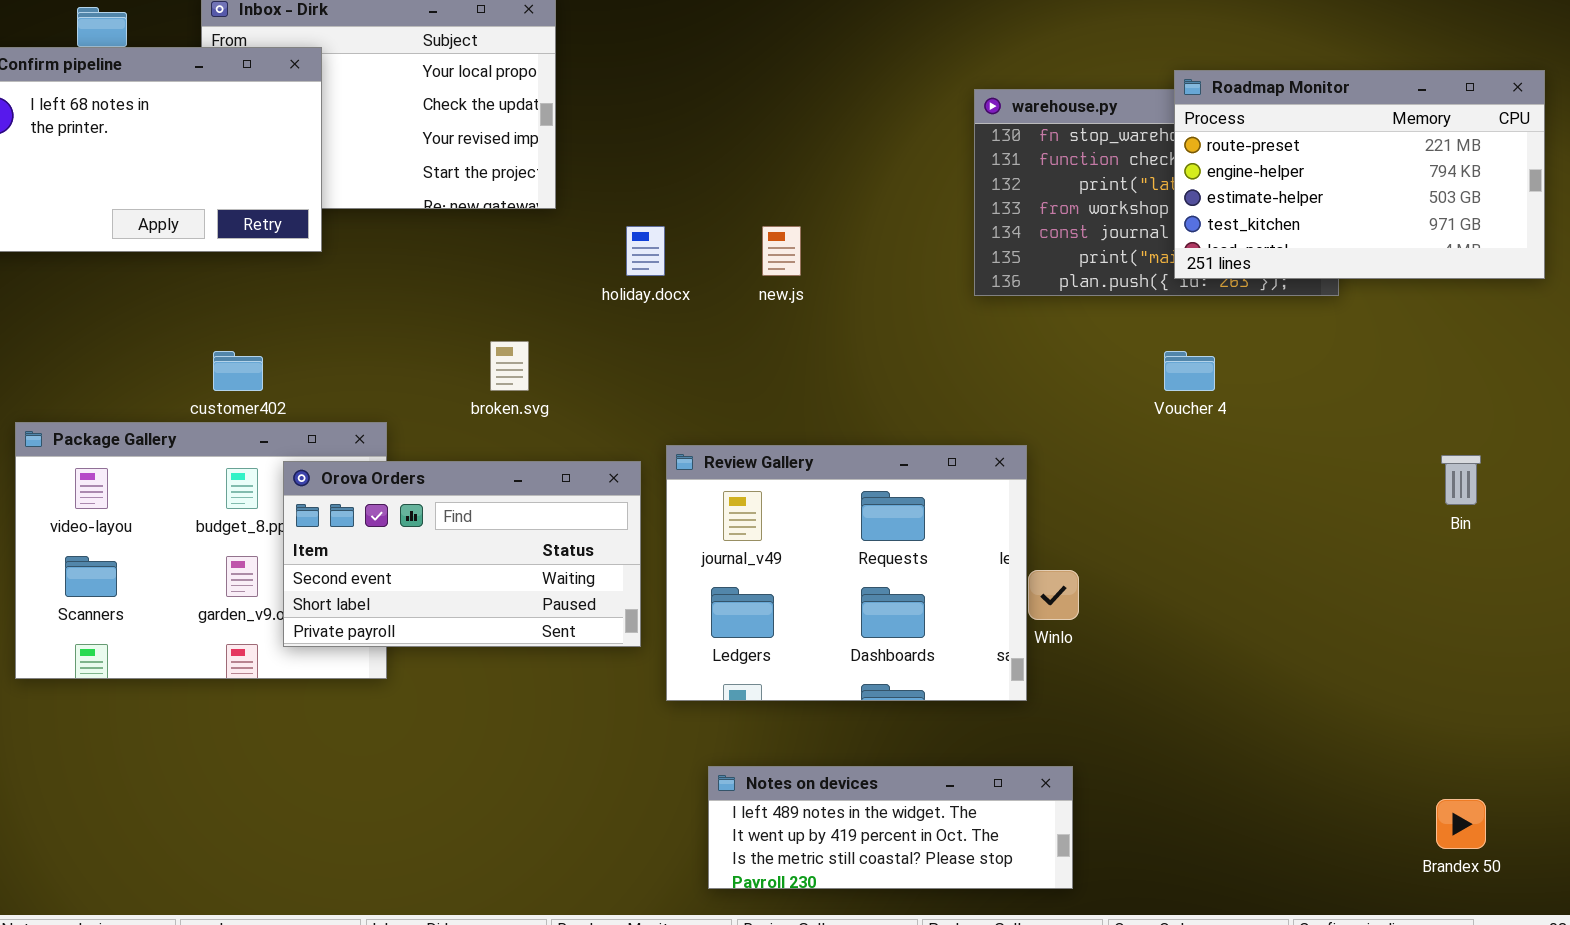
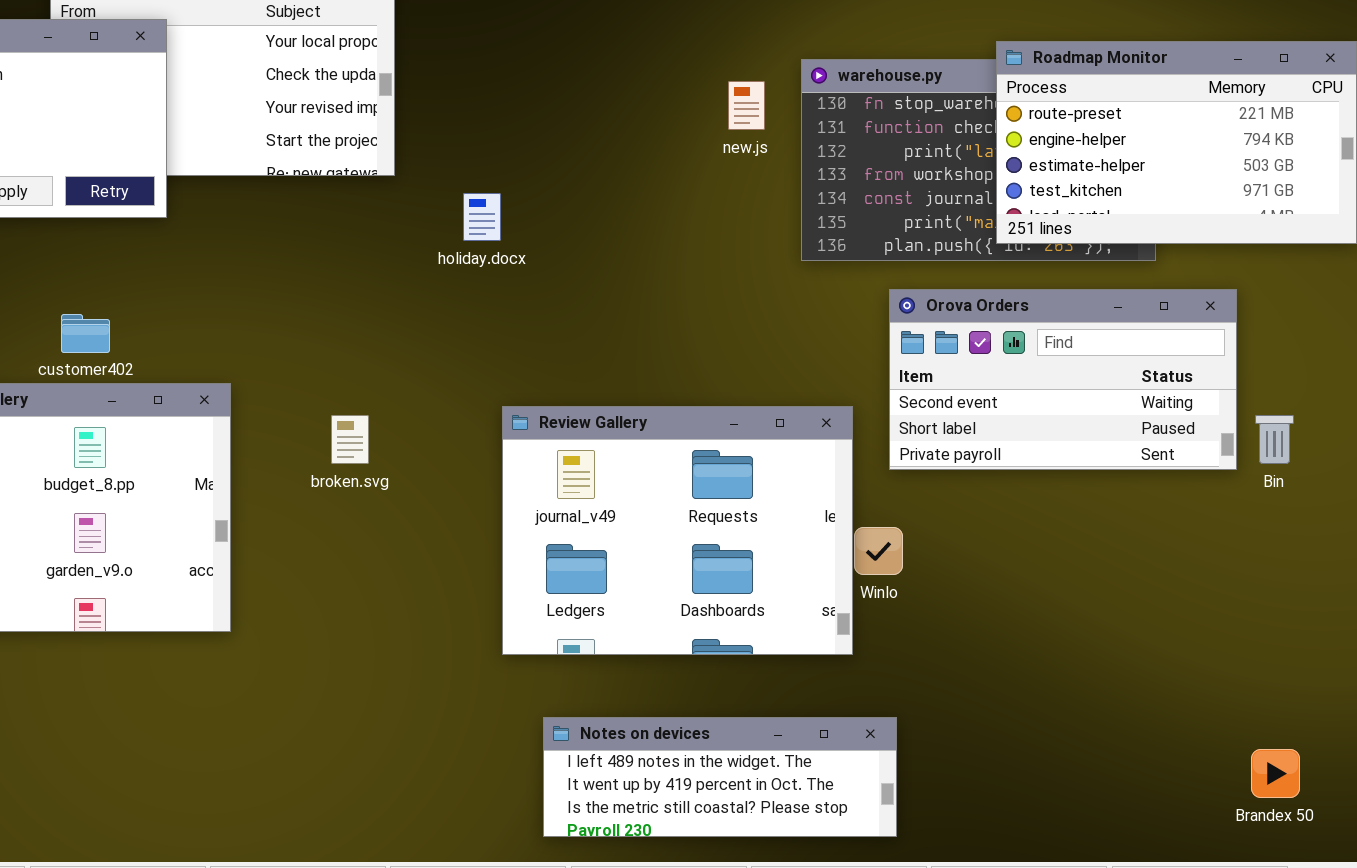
new.js: [762,226,801,276] -> [728,81,765,130], moved
broken.svg: [490,341,529,391] -> [331,415,369,464], moved
Orova Orders: [283,461,641,647] -> [889,289,1237,470], moved

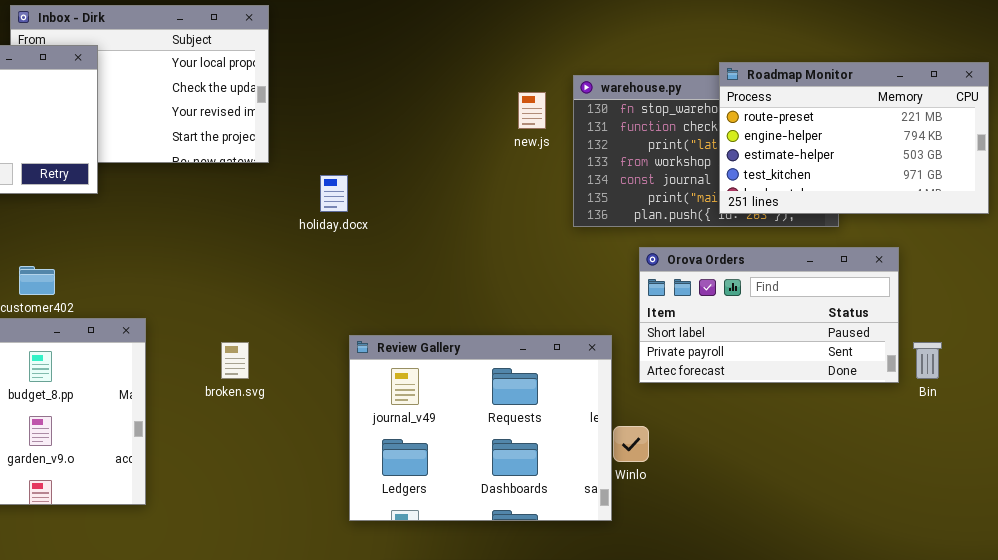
Orova Orders: [889,289,1237,470] -> [639,247,899,383], scrolled down 1 row

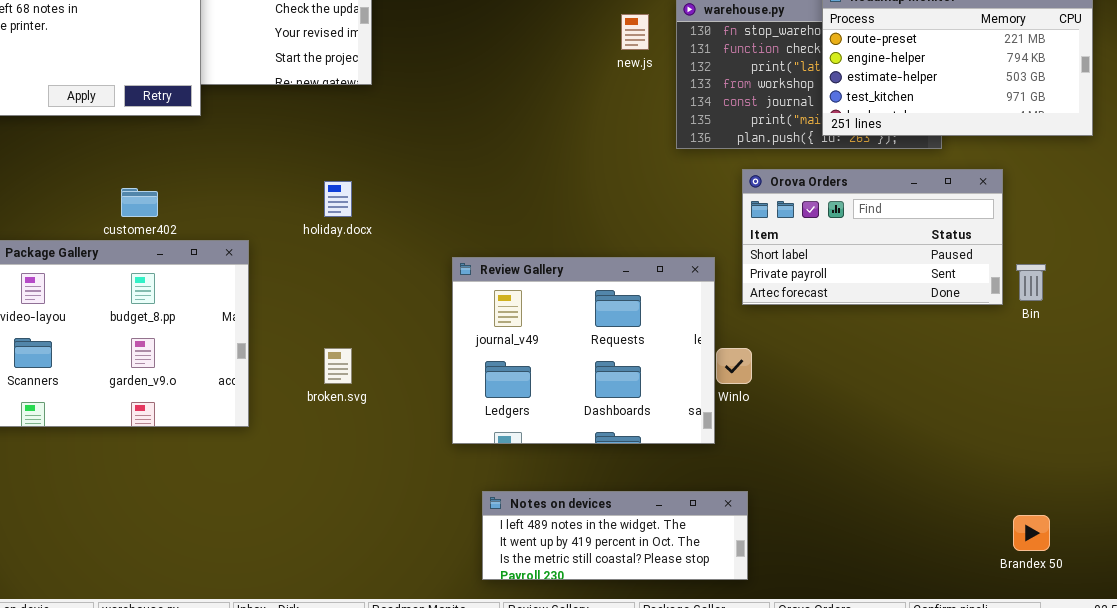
holiday.docx: [320,175,348,212] -> [324,181,352,217], moved
broken.svg: [221,342,249,379] -> [324,348,352,384], moved

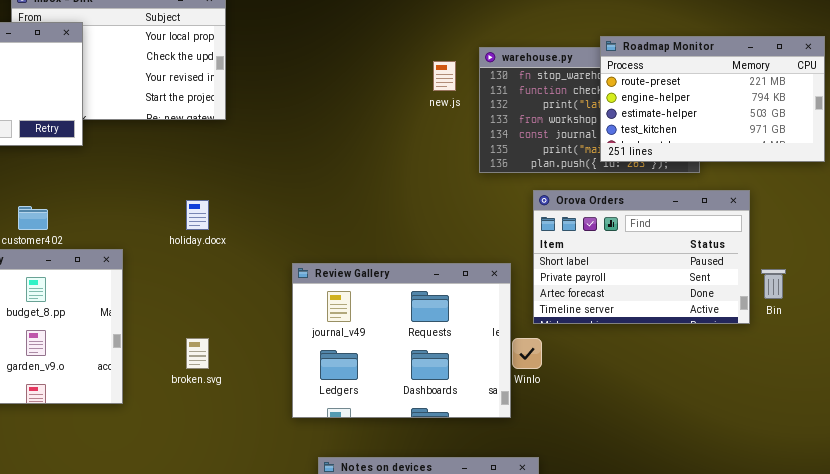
Orova Orders: [742,169,1003,305] -> [533,190,750,324], resized

